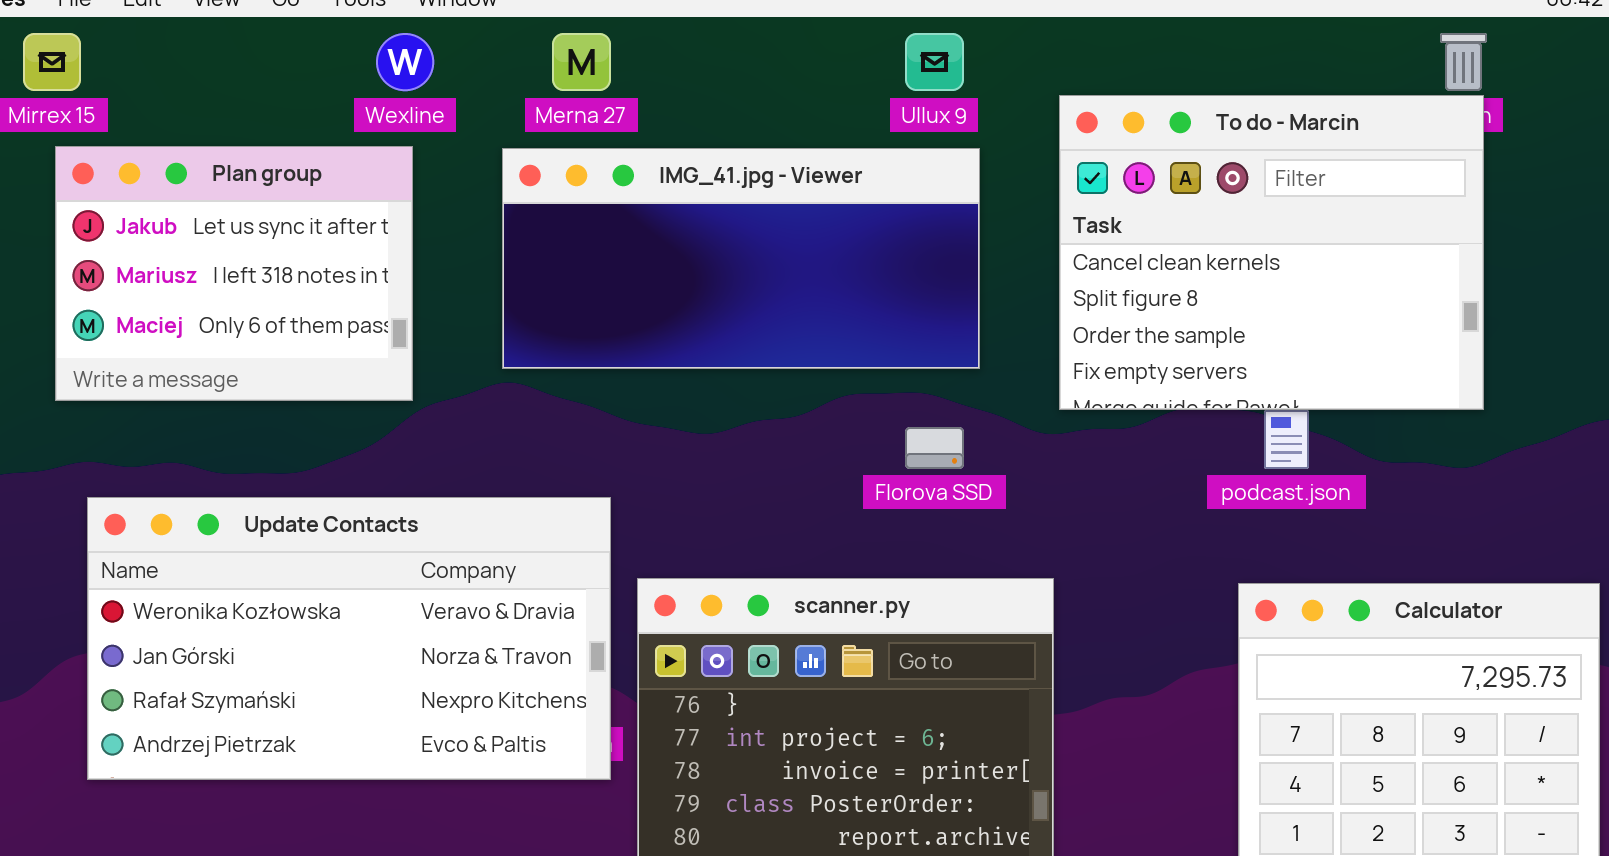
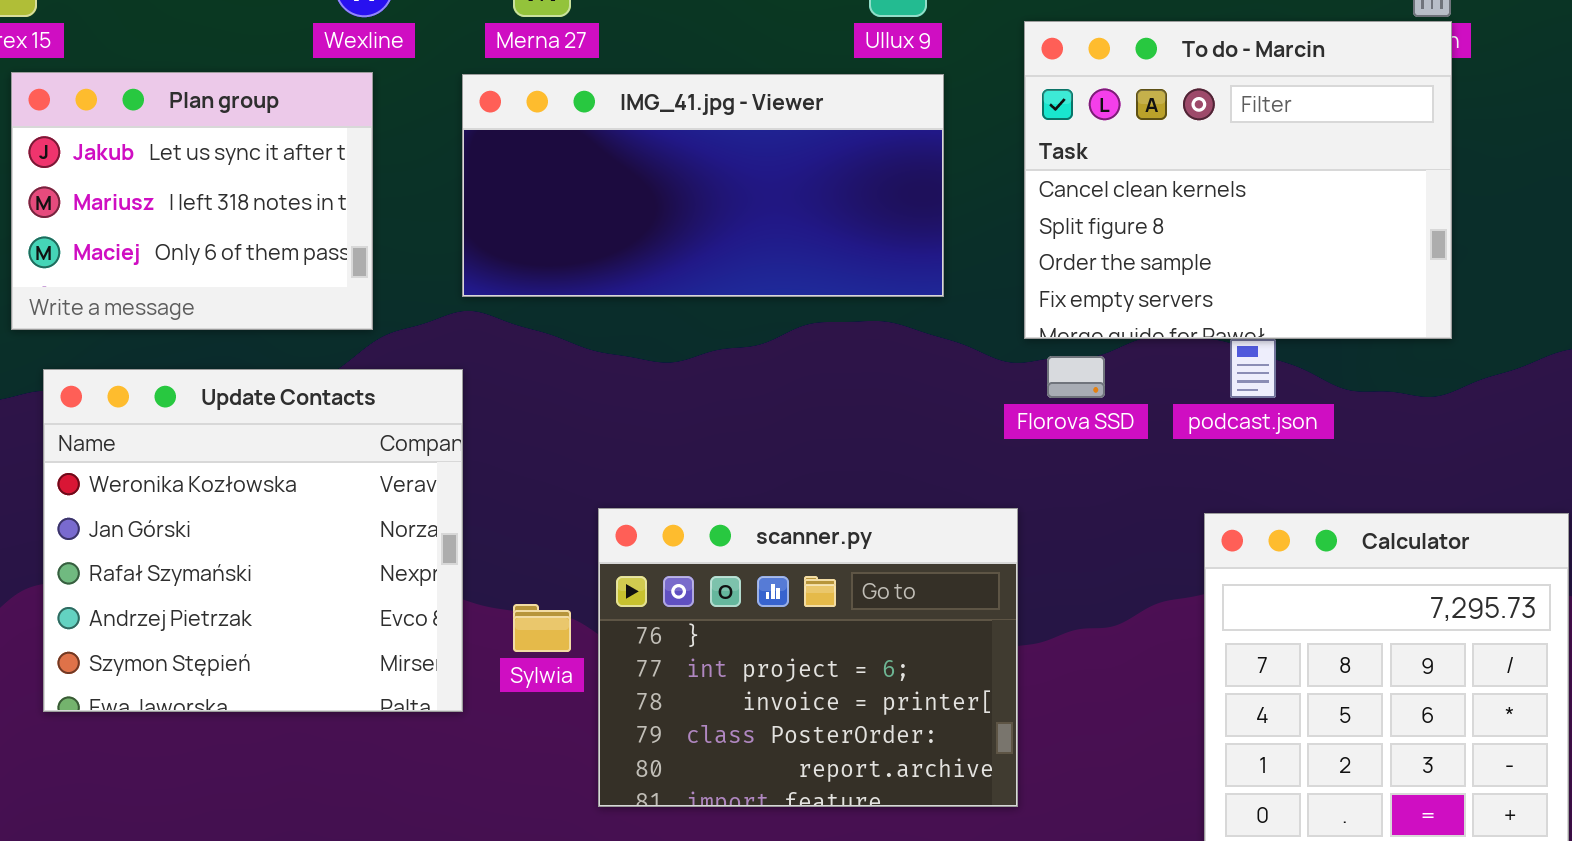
Florova SSD: [905,427,964,469] -> [1047,356,1105,398], moved
Update Contacts: [87,497,611,780] -> [43,369,463,712], resized

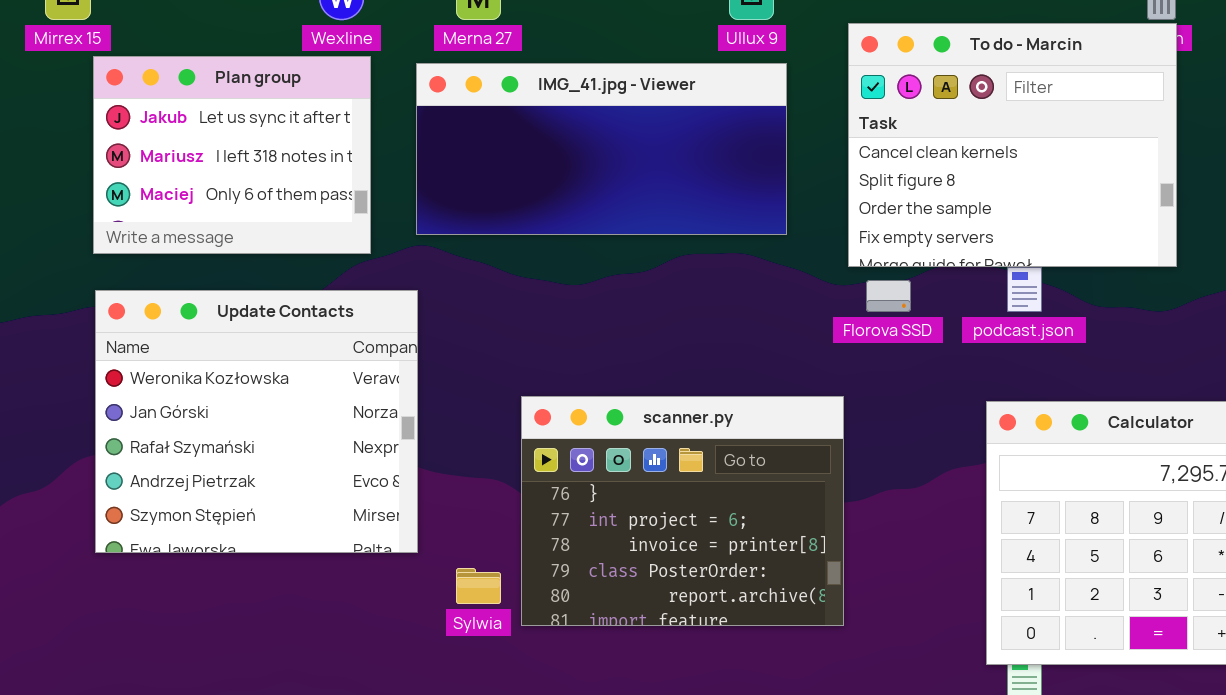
Plan group: [11,72,373,330] -> [93,56,371,254], moved
Sylwia: [513,604,571,652] -> [456,568,501,604], moved

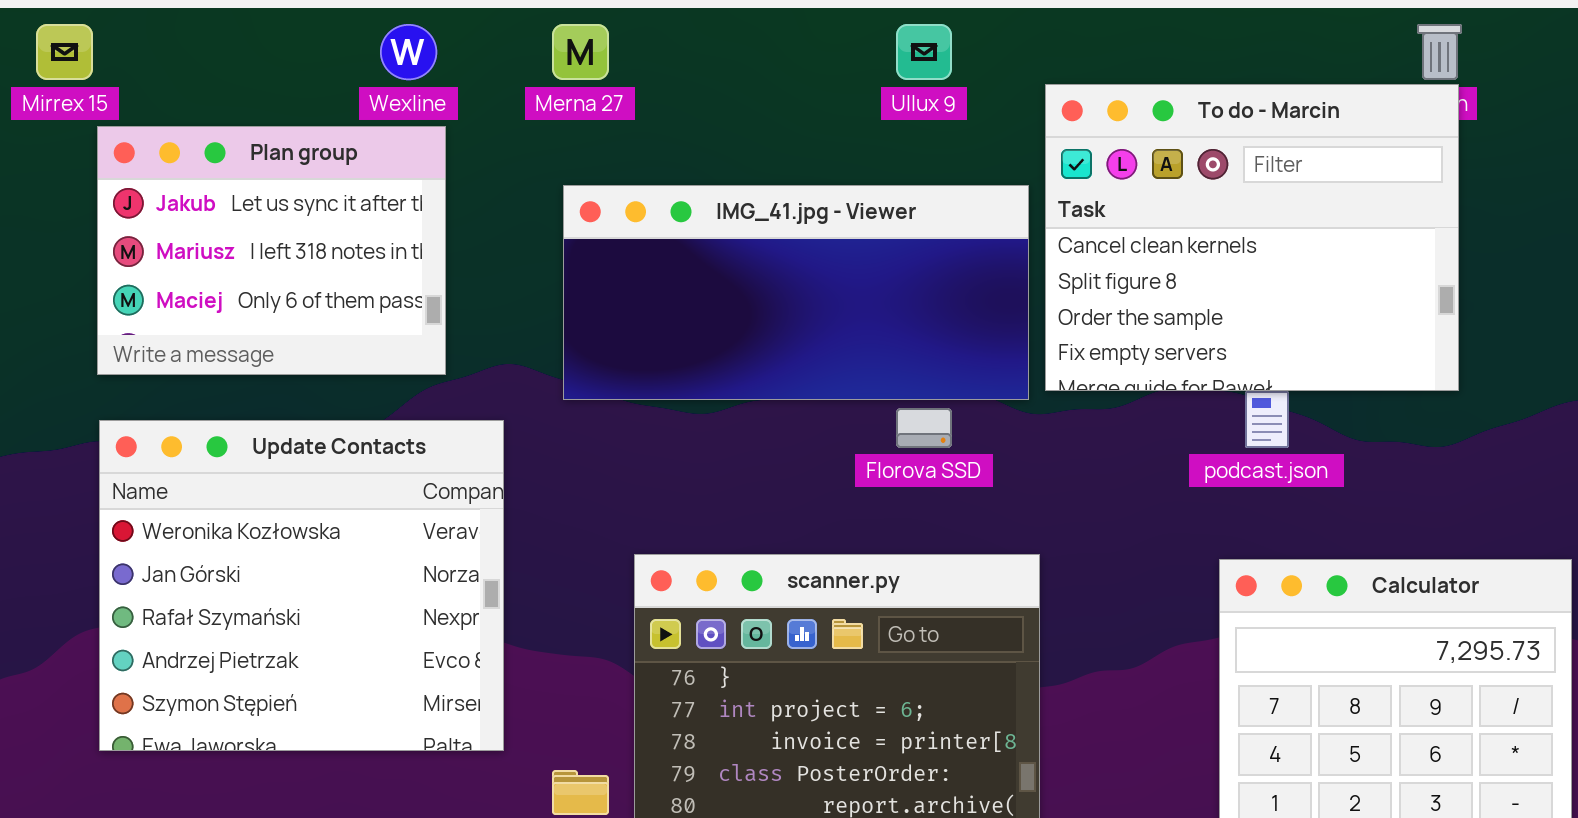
IMG_41.jpg - Viewer: [416,63,787,235] -> [563,185,1029,400], moved
Florova SSD: [866,280,911,312] -> [896,408,952,448], moved

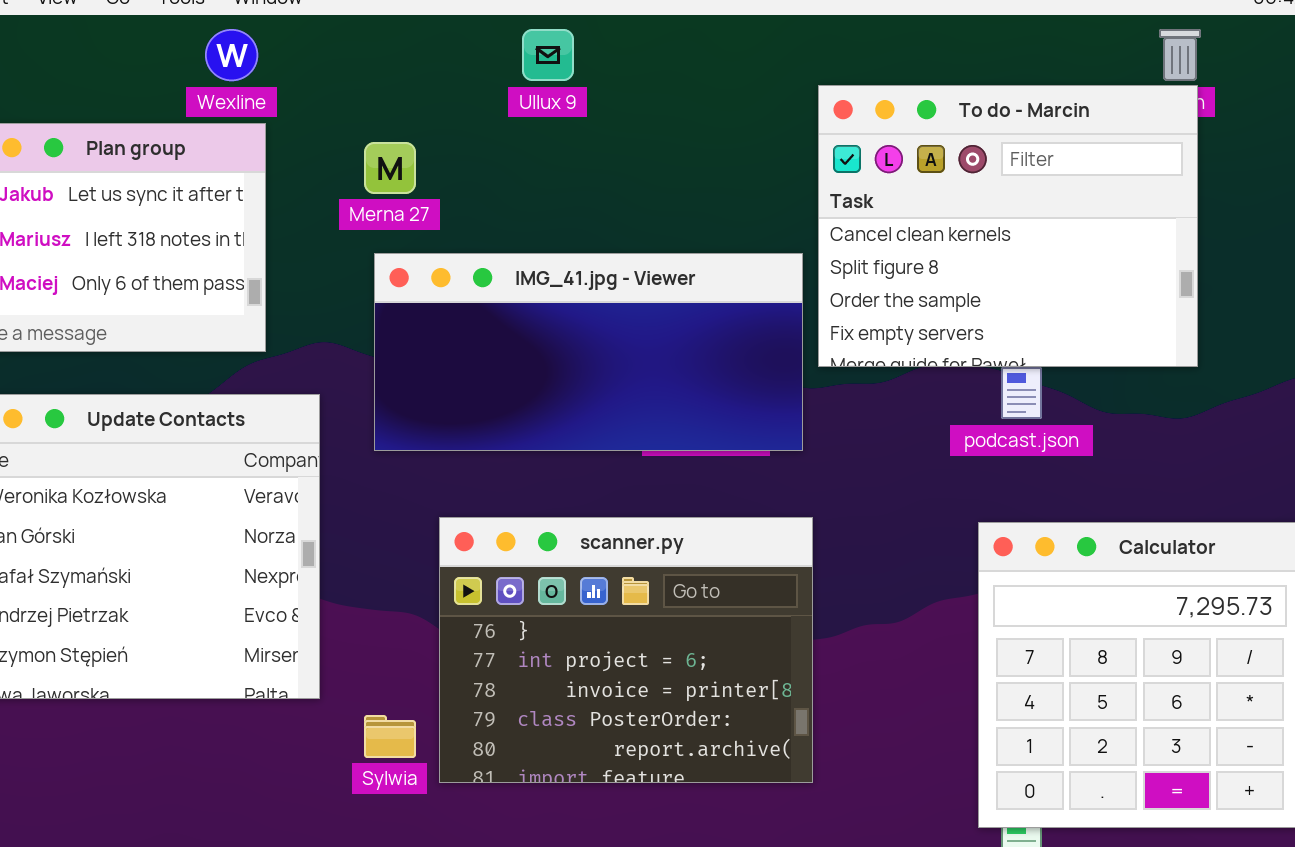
Merna 27: [552,24,609,80] -> [364,142,416,194], moved
Ullux 9: [896,24,952,80] -> [522,29,574,81], moved
IMG_41.jpg - Viewer: [563,185,1029,400] -> [374,253,803,451], moved

